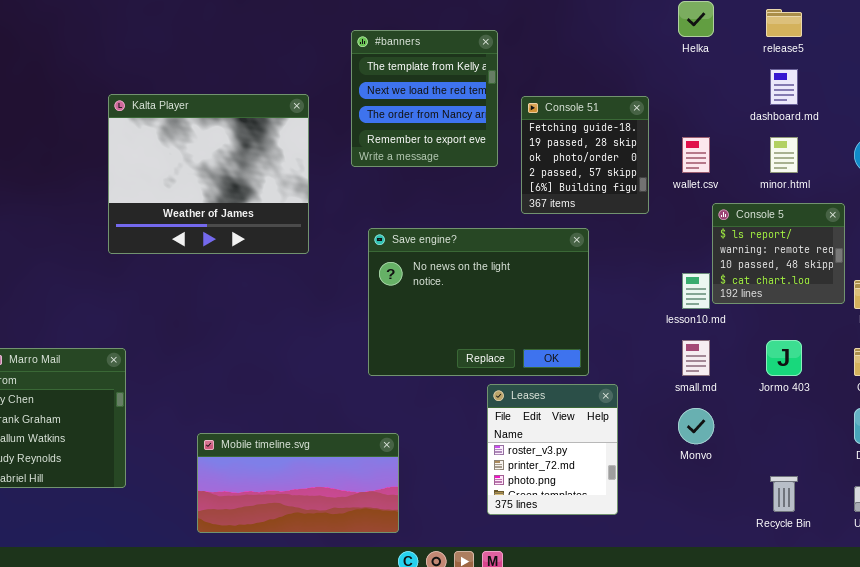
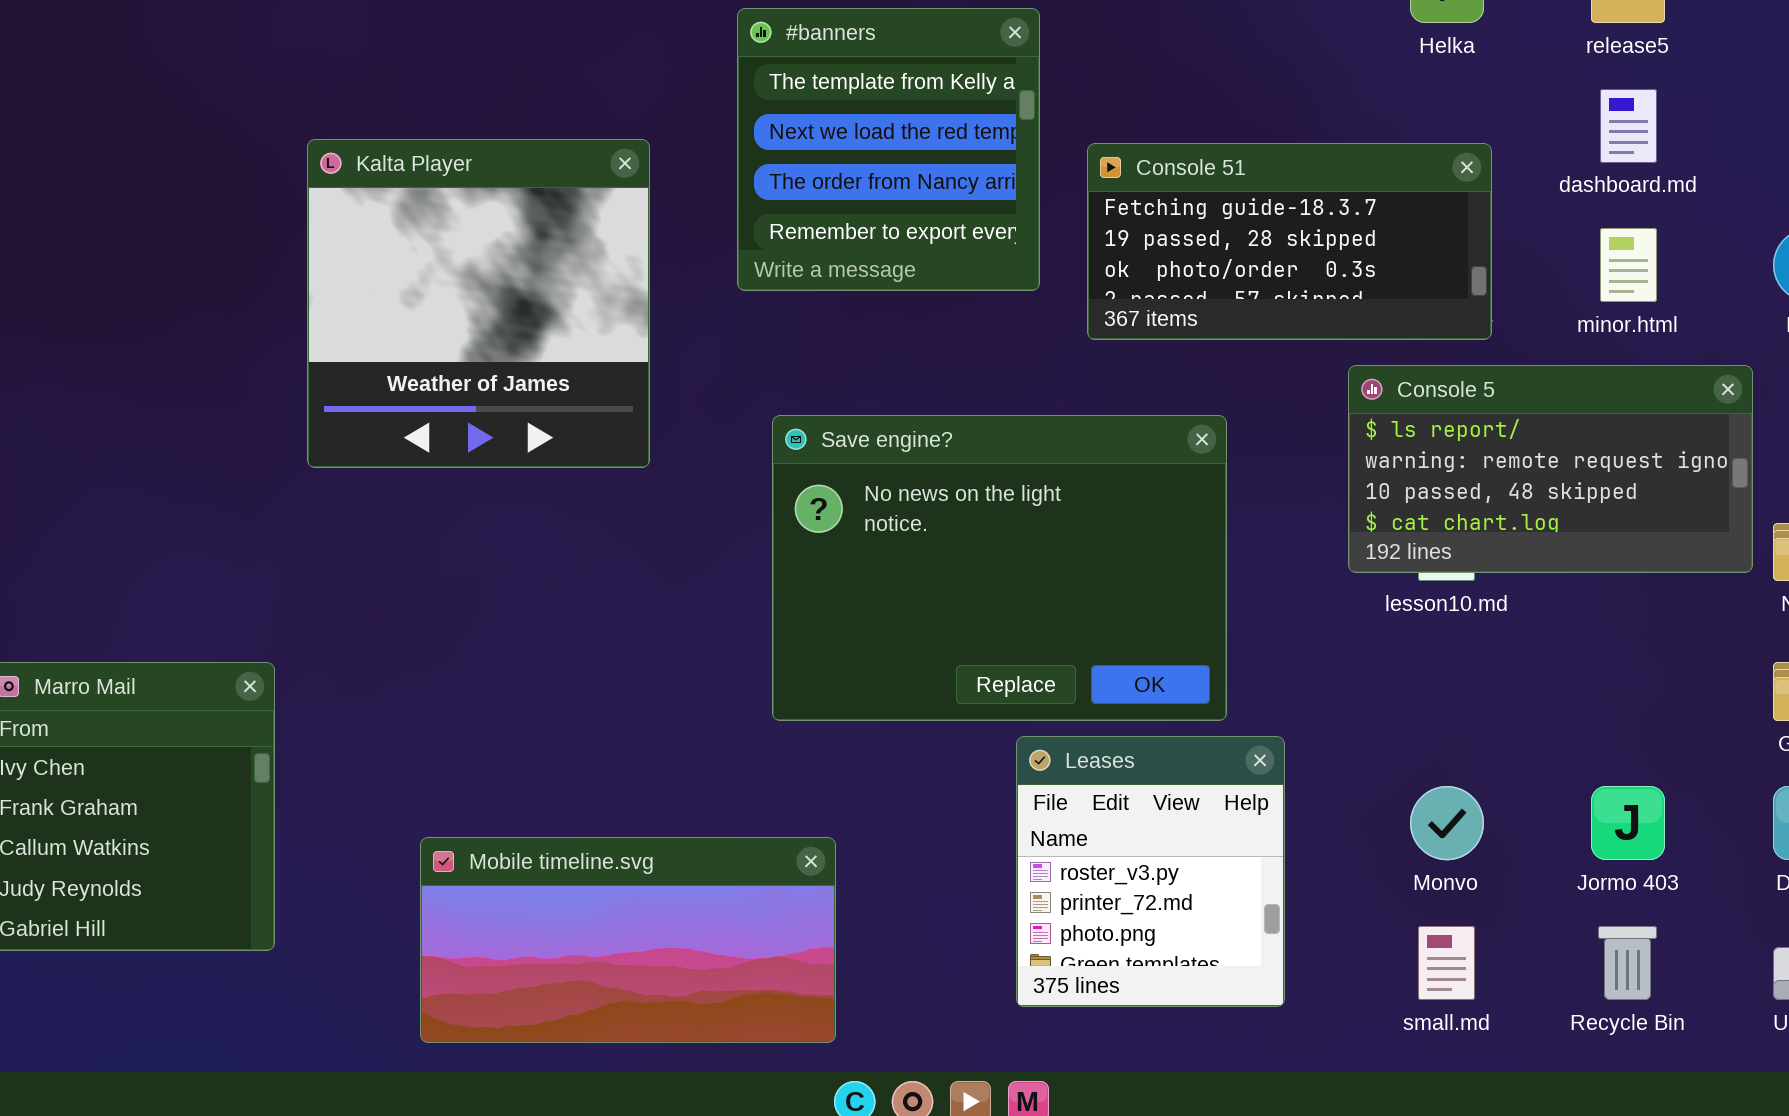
Kalta Player: [108,94,309,254] -> [307,139,650,468], resized
Console 51: [521,96,649,214] -> [1087,143,1492,340], resized
Console 5: [712,203,845,304] -> [1348,365,1753,573], resized
small.md: [682,340,710,376] -> [1418,926,1475,1000], moved
Jormo 403: [766,340,802,376] -> [1591,786,1665,860], moved

